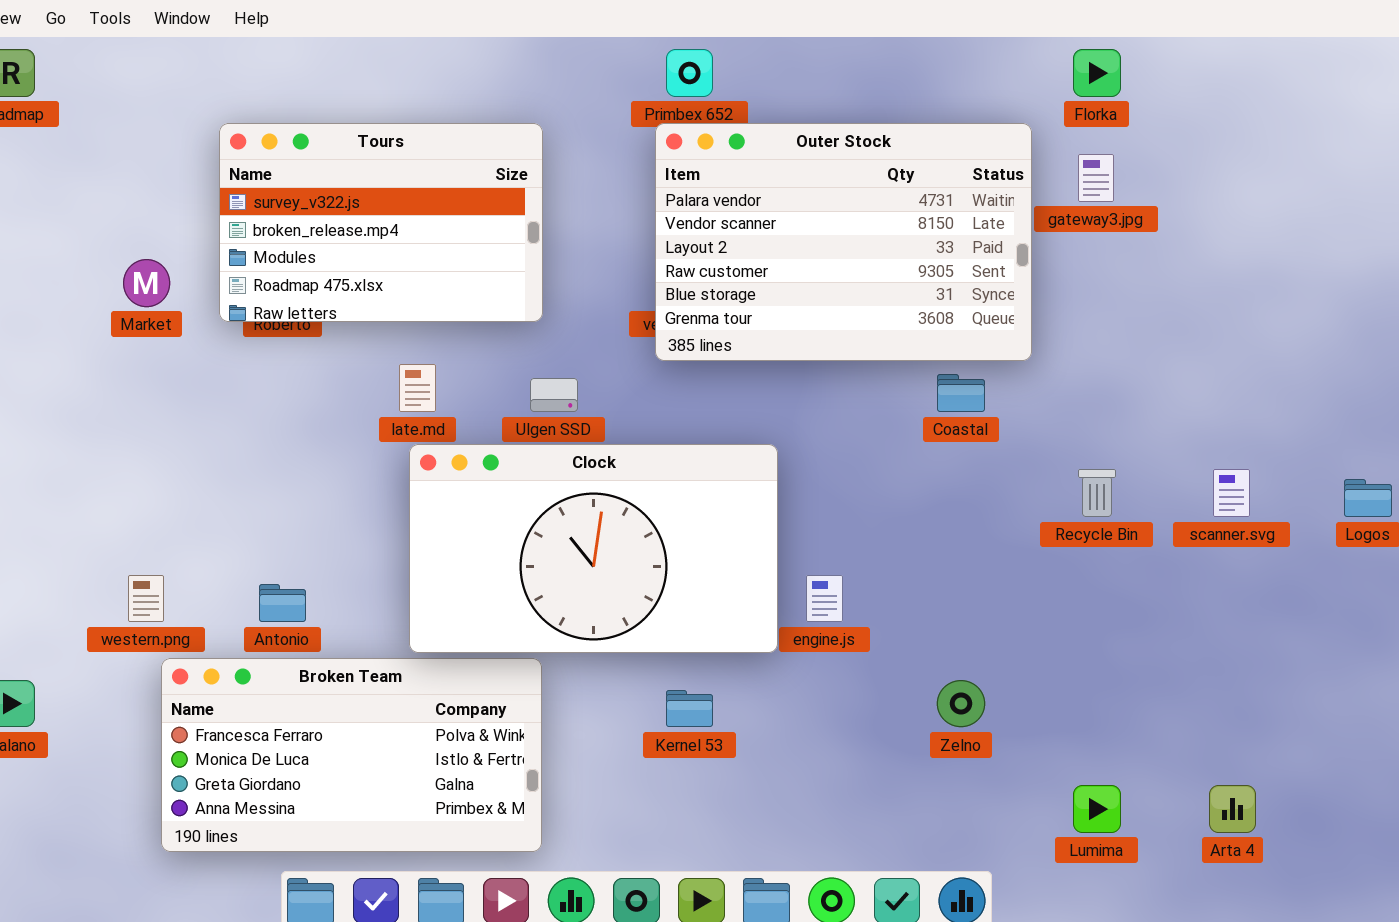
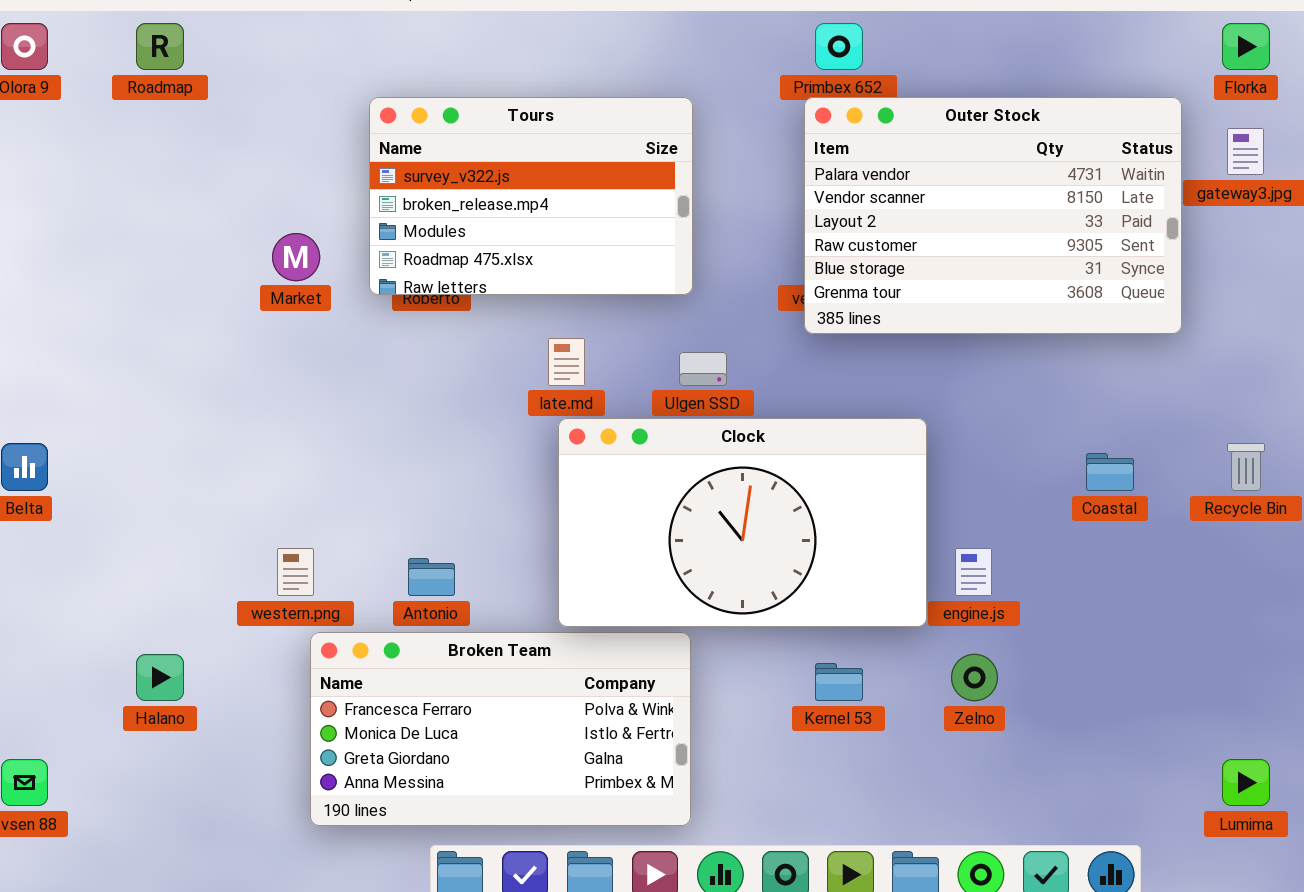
Coastal: [937,374,985,412] -> [1086,453,1134,491], moved
Zelno: [937,680,985,727] -> [951,654,998,701], moved

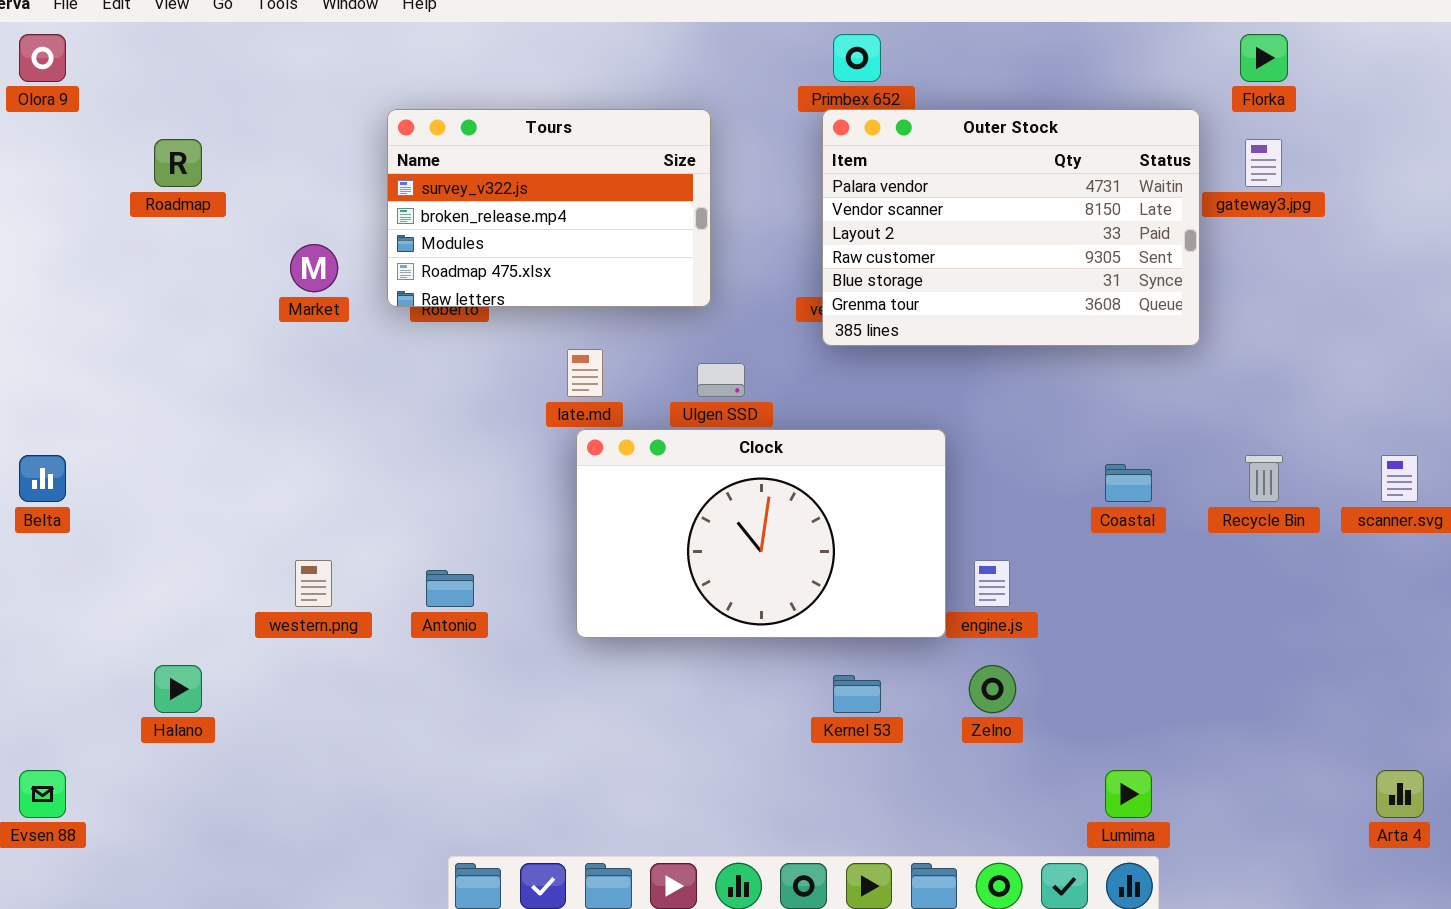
Roadmap: [136,23,184,70] -> [154,139,202,187], moved
Broken Team: [310,632,691,826] -> none, closed
Lumima: [1222,759,1270,806] -> [1105,770,1152,818], moved

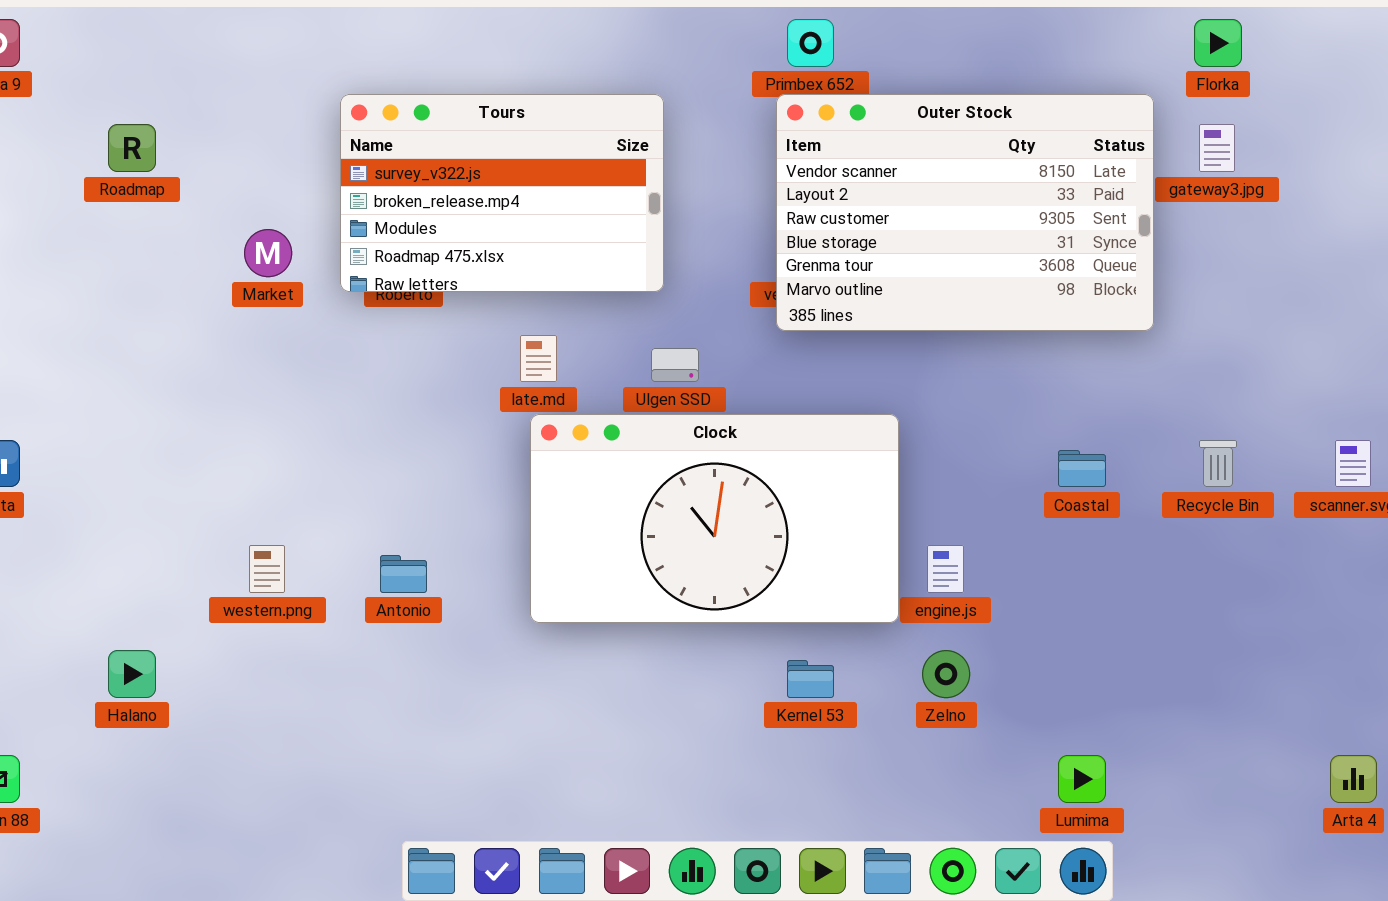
Outer Stock: [822,109,1200,346] -> [776,94,1154,331], scrolled down 1 row

